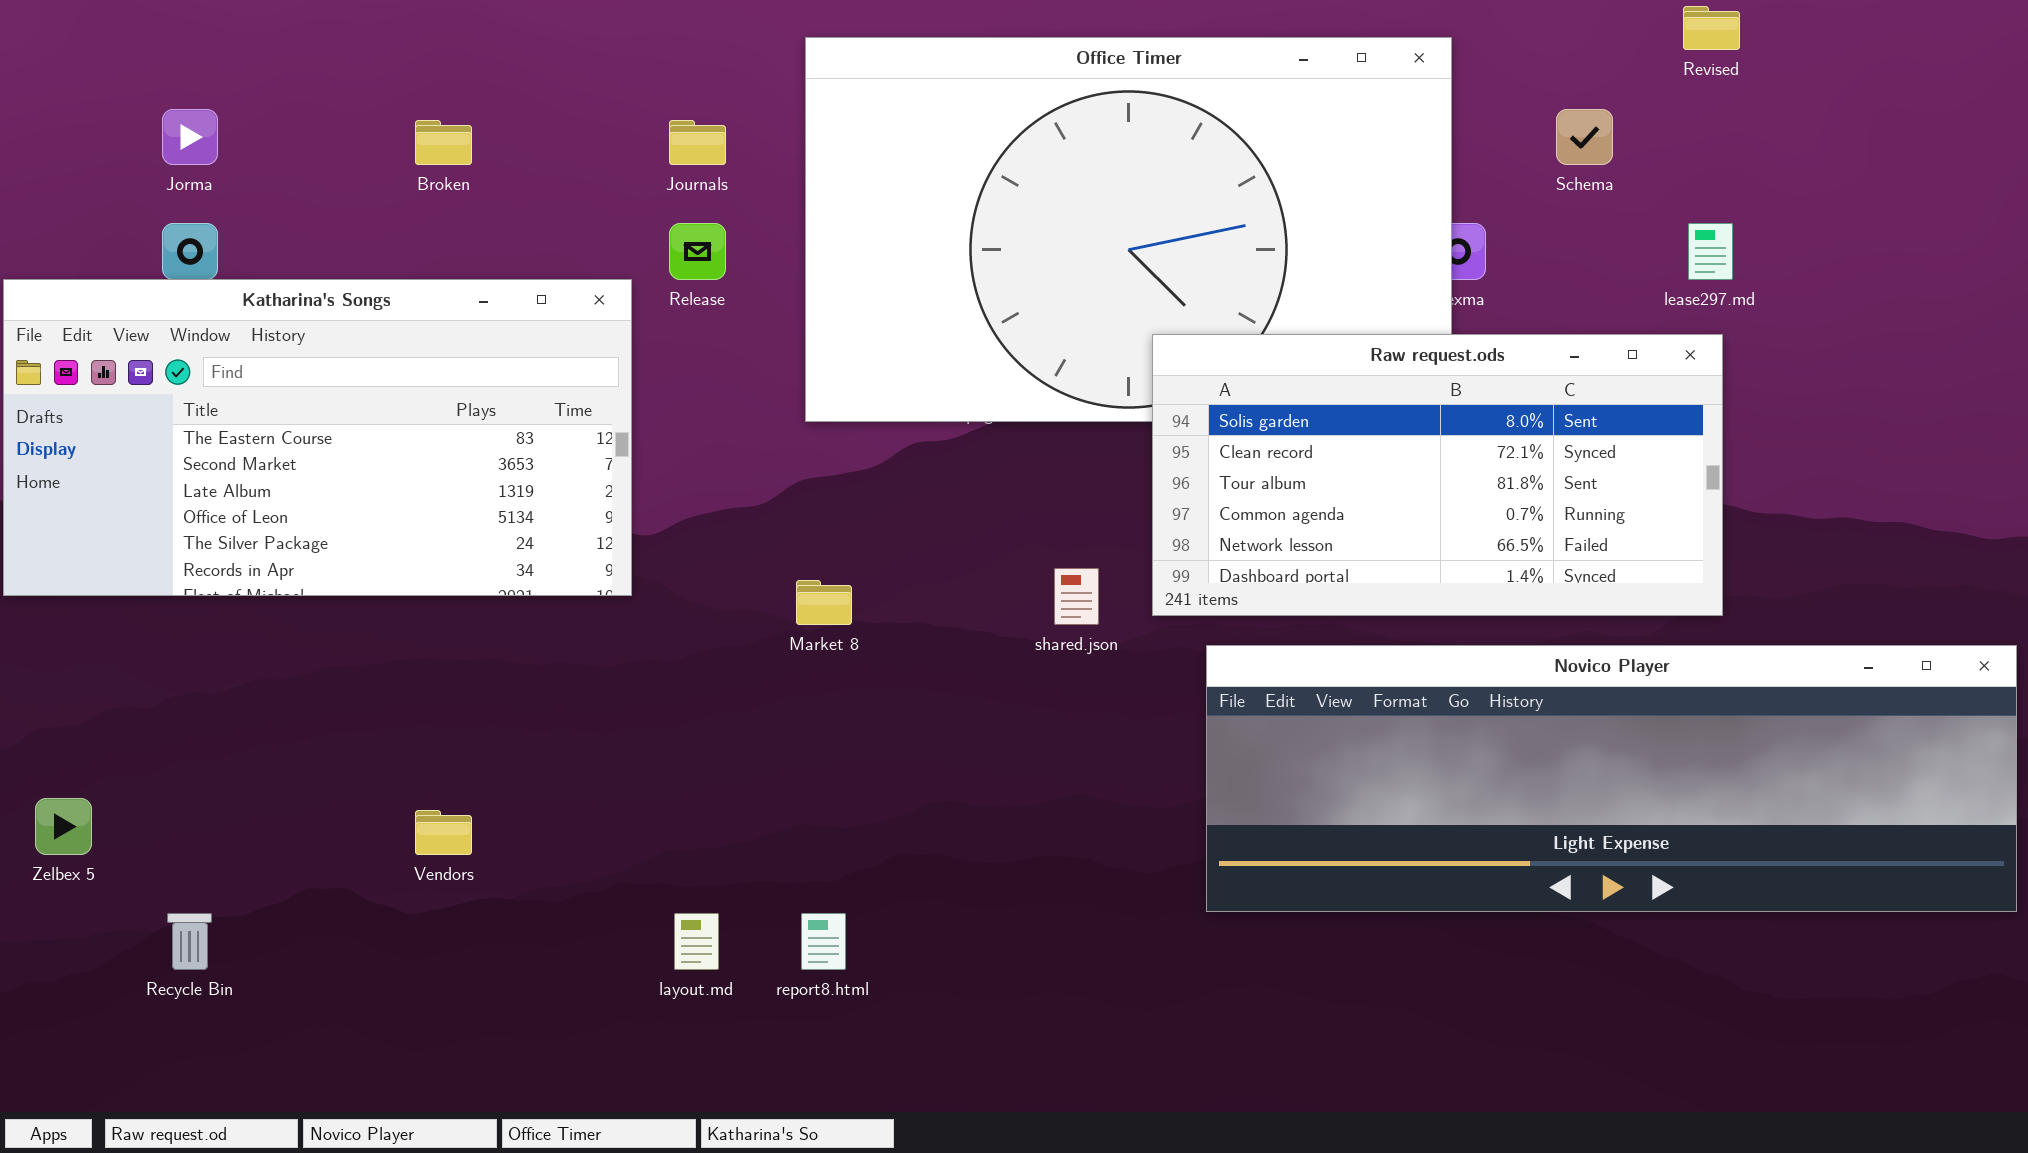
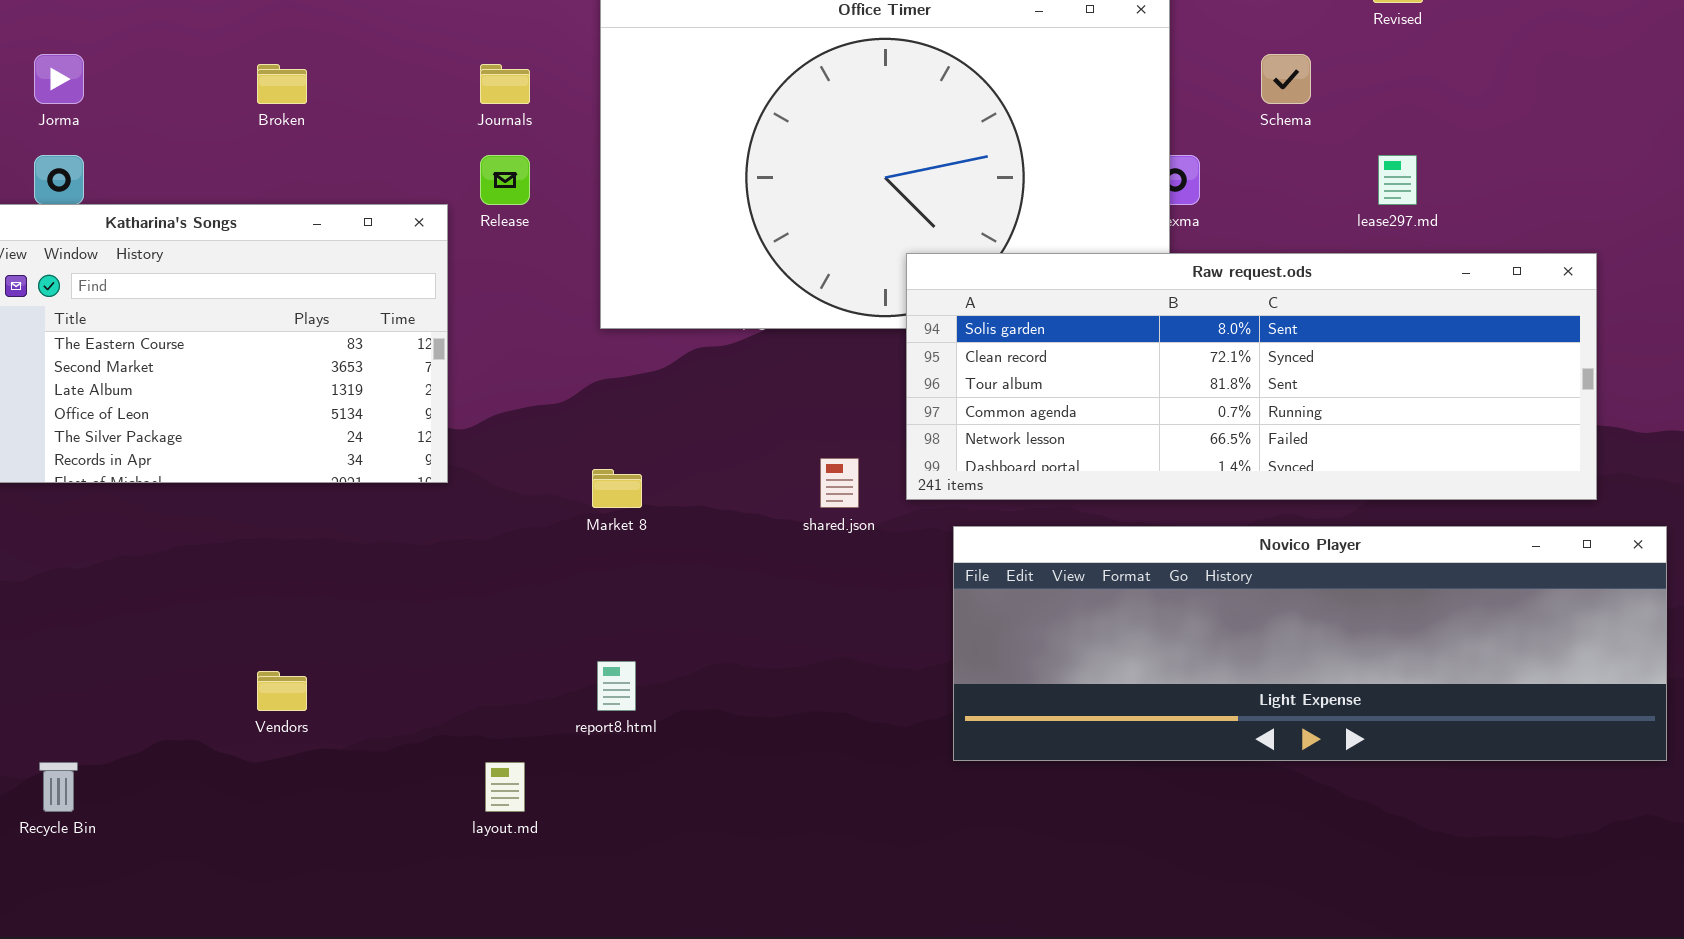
Raw request.ods: [1152,334,1723,616] -> [906,253,1597,500], resized
report8.html: [801,913,846,970] -> [597,661,636,711], moved

